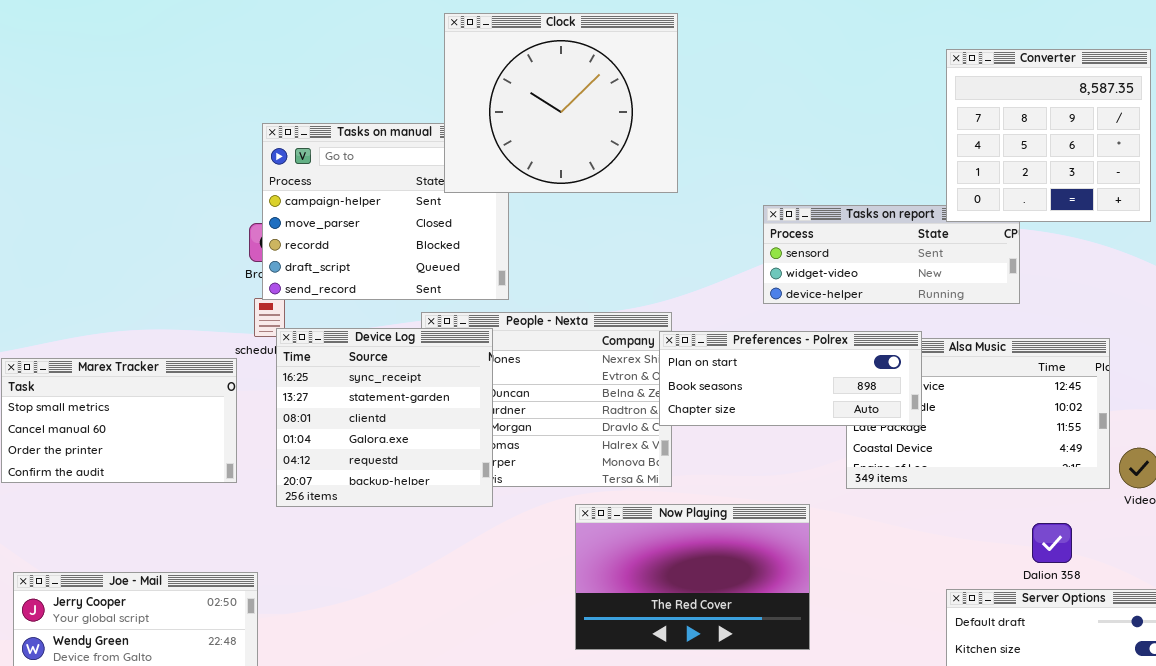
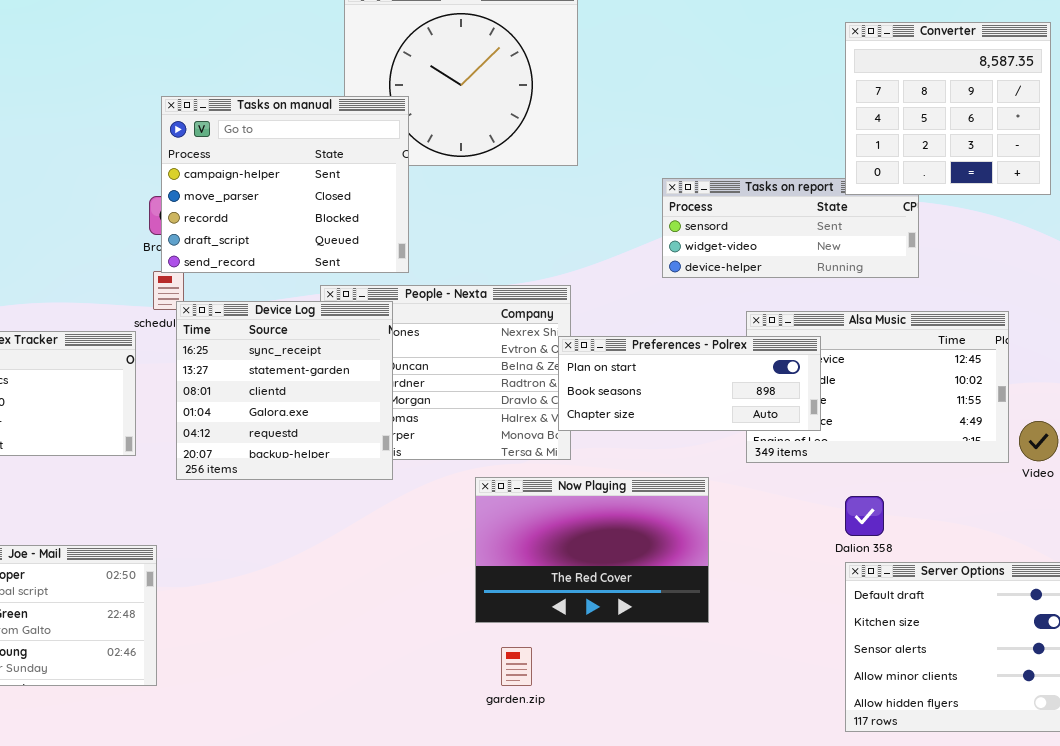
Tasks on manual: [262,123,509,300] -> [161,96,409,273], raised
Preferences - Polrex: [659,331,922,426] -> [558,336,821,431], moved
Dalion 358: [1032,523,1072,563] -> [845,496,884,536], moved

